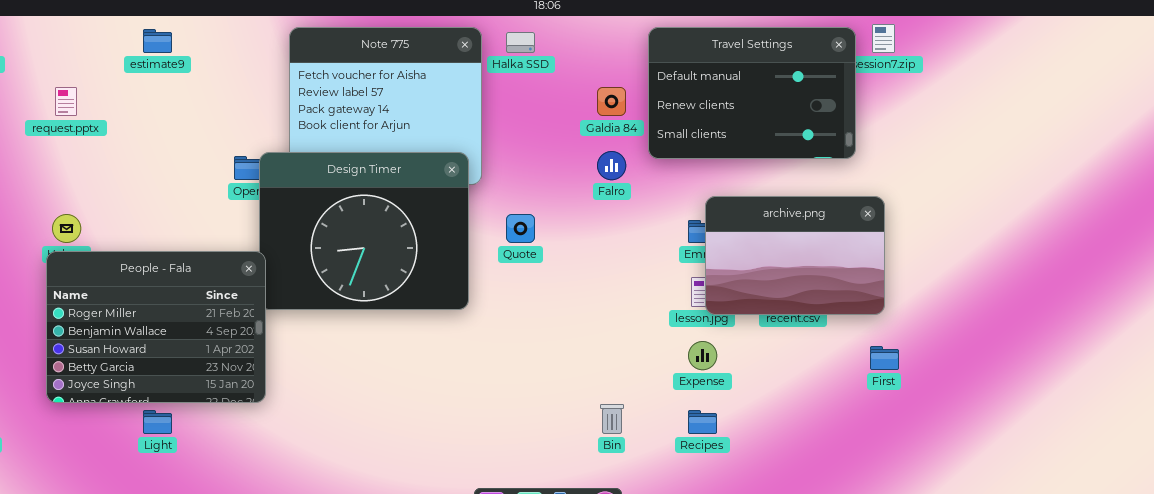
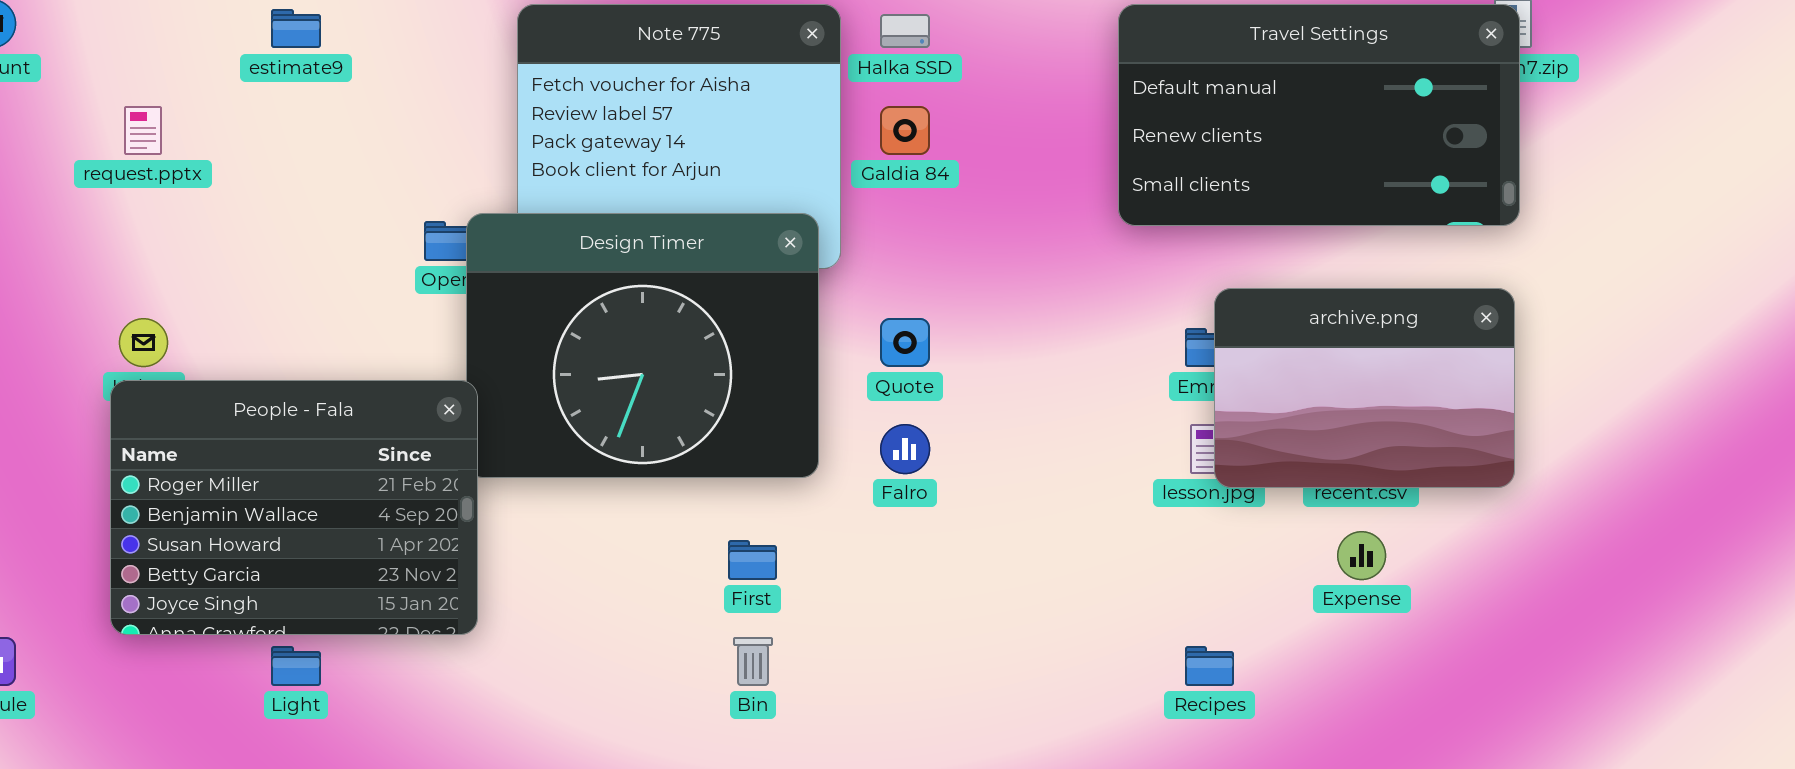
Travel Settings: [648,27,856,159] -> [1118,4,1520,226], resized
Galdia 84: [597,87,626,116] -> [880,106,930,155], moved
Falro: [597,151,626,180] -> [880,424,930,474], moved
Expense: [688,341,717,370] -> [1337,531,1386,580], moved
First: [870,346,899,370] -> [728,540,777,580], moved
Bin: [600,404,624,434] -> [733,637,773,686], moved

